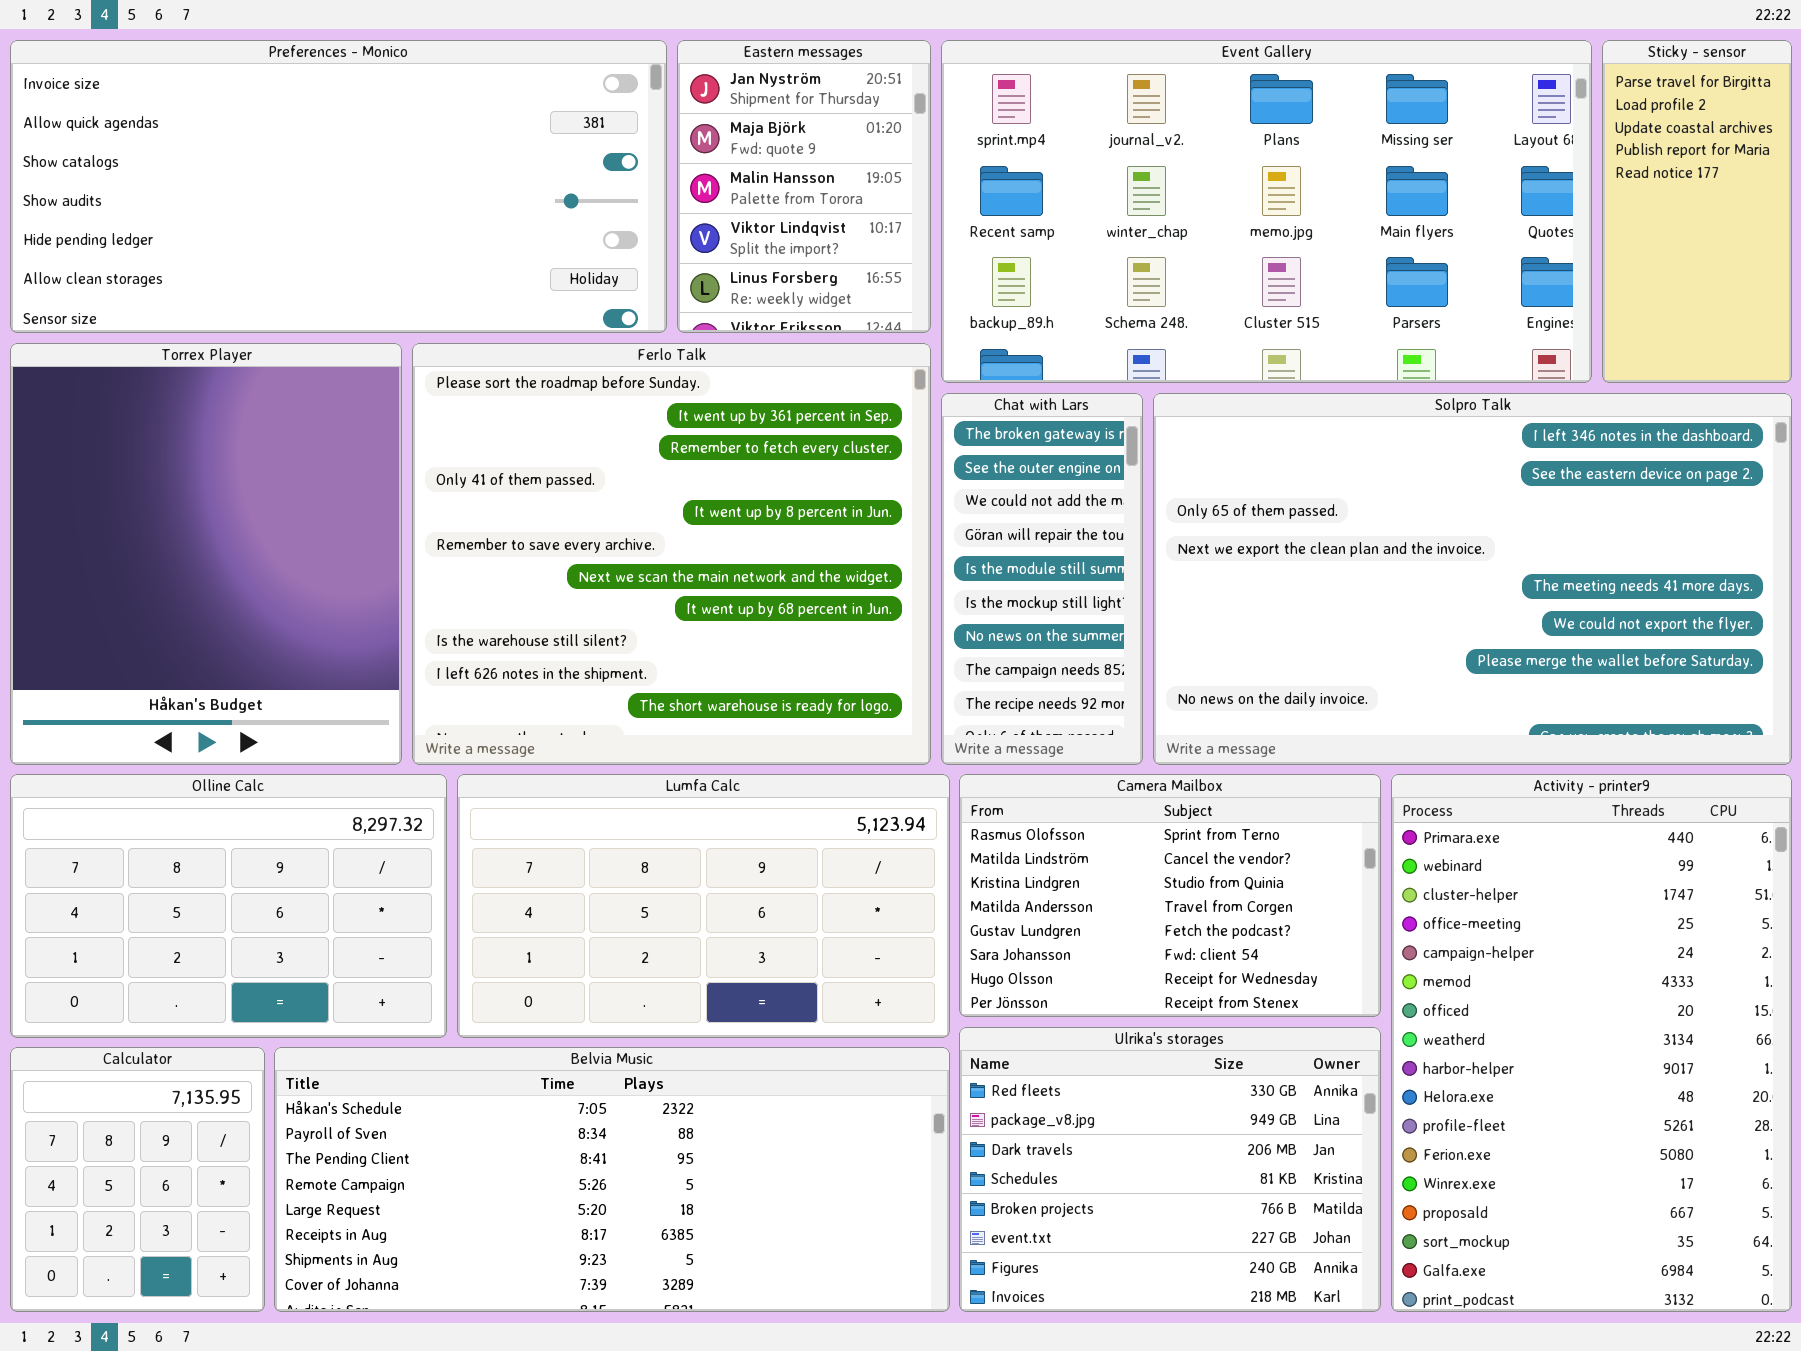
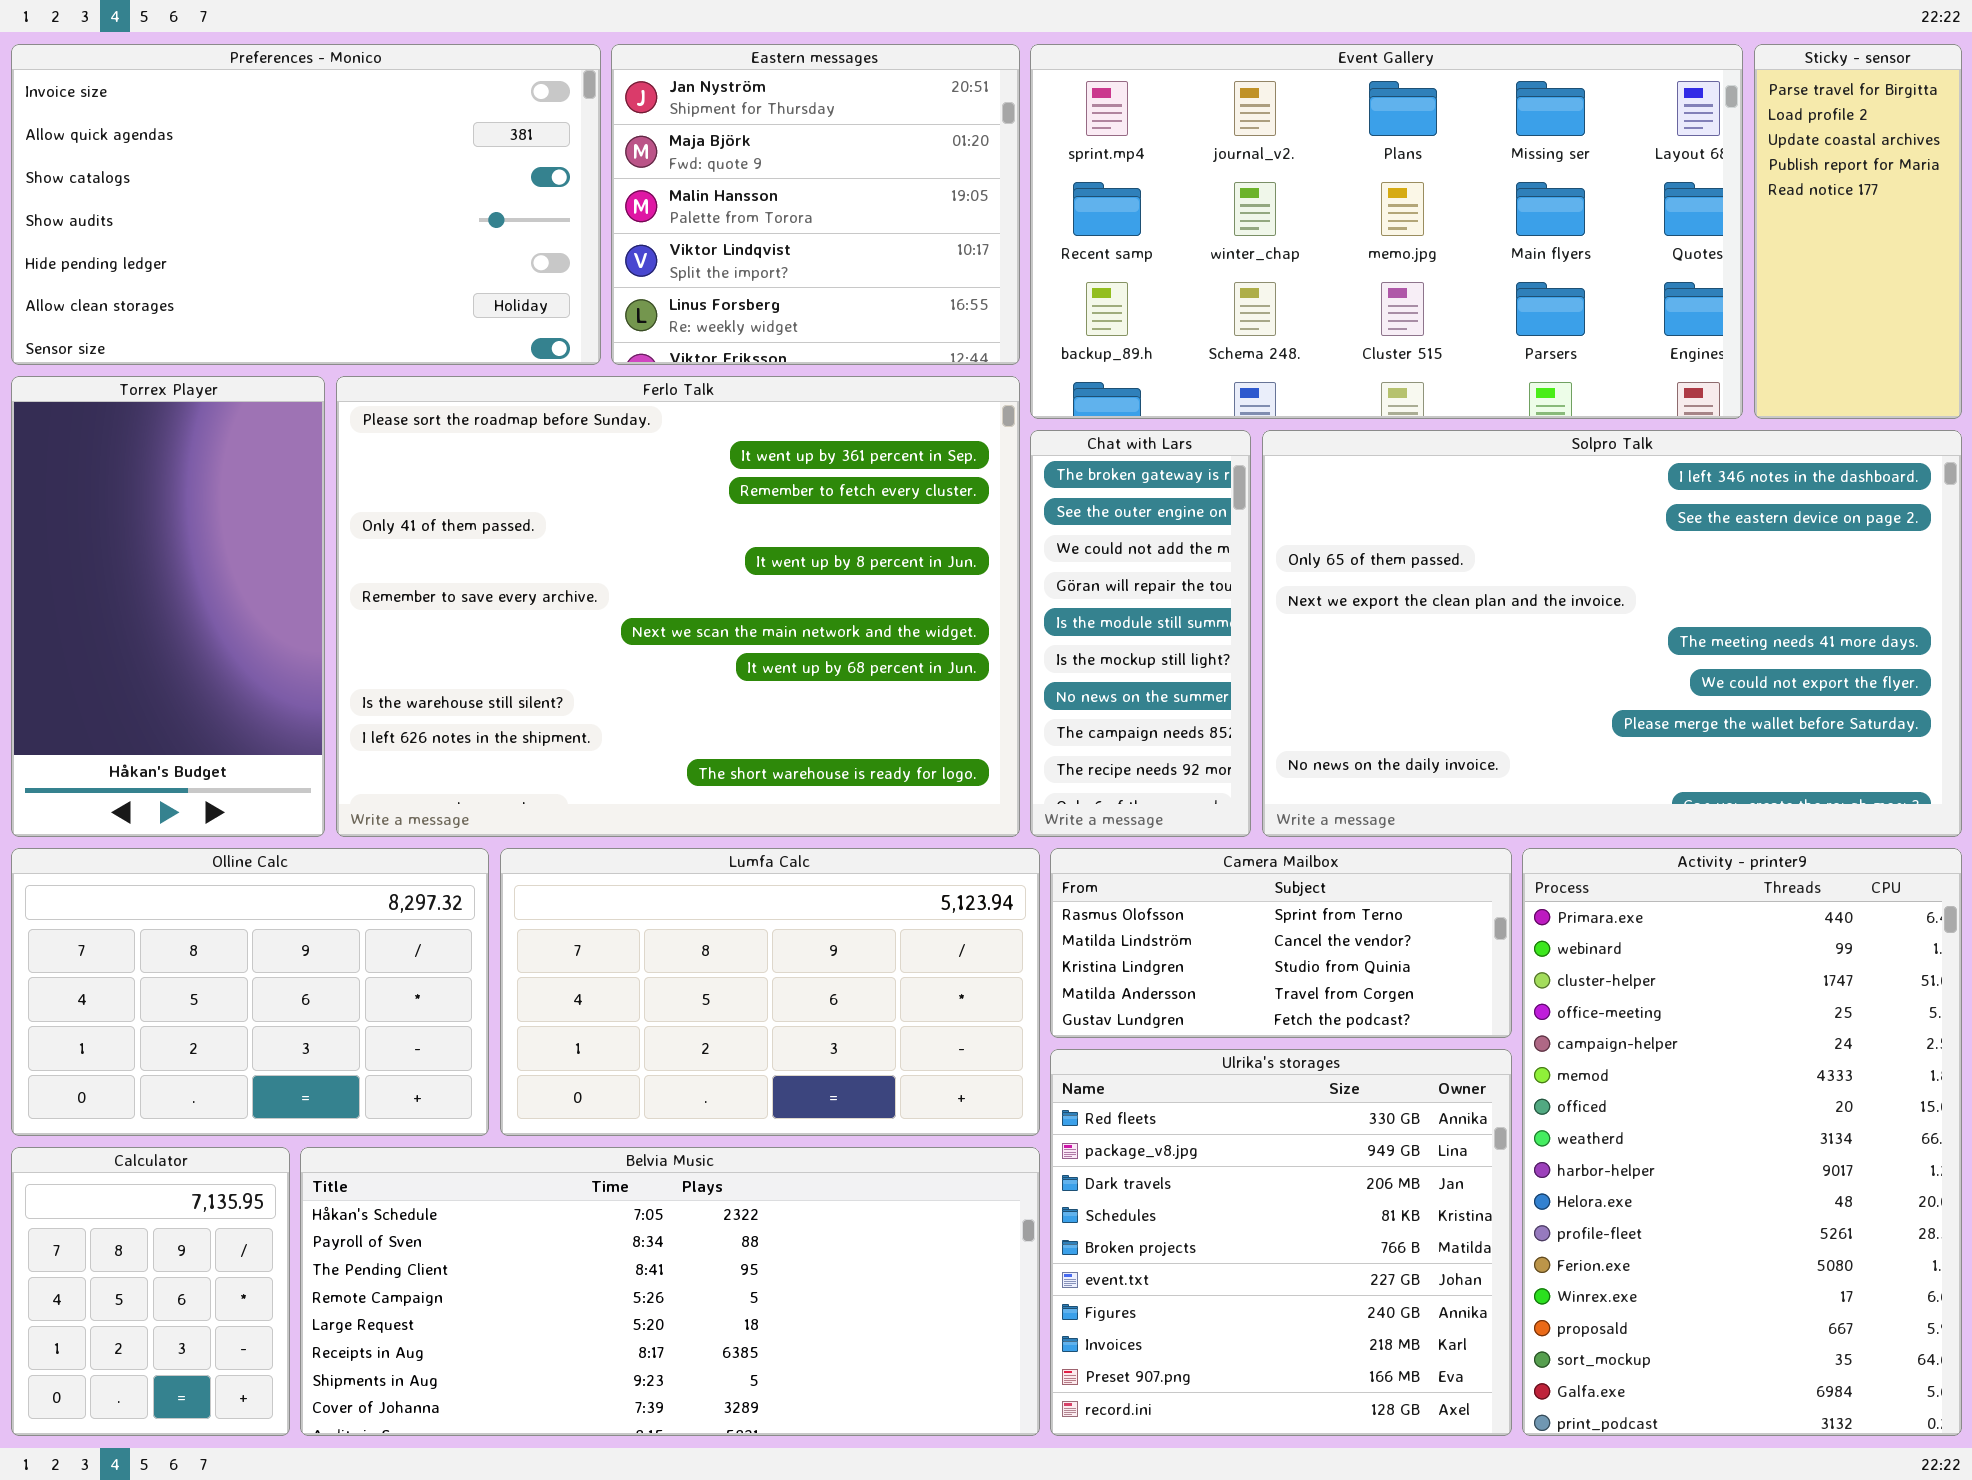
Preferences - Monico: [10,40,667,333] -> [11,44,601,365], resized
Eastern messages: [677,40,931,333] -> [611,44,1020,365], resized
Torrex Player: [10,343,402,765] -> [11,376,325,837], resized
Ferlo Talk: [412,343,931,765] -> [336,376,1020,837], resized
Camera Mailbox: [959,774,1381,1017] -> [1050,848,1512,1038], resized
Ulrika's storages: [959,1027,1381,1312] -> [1050,1049,1512,1436], resized

